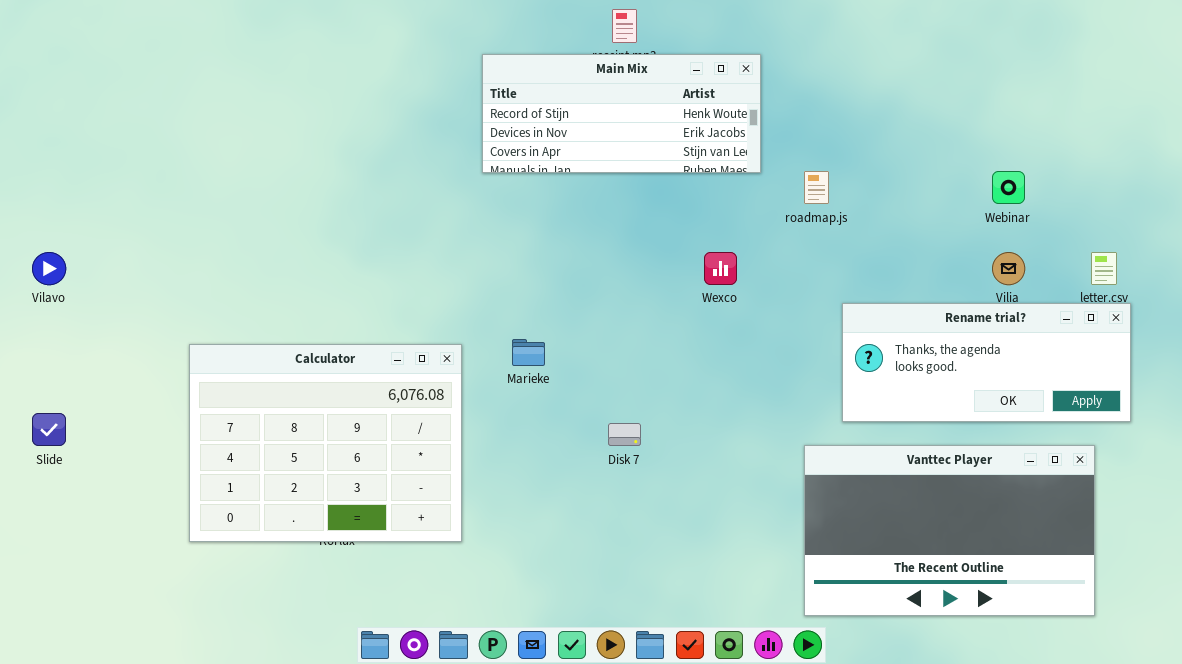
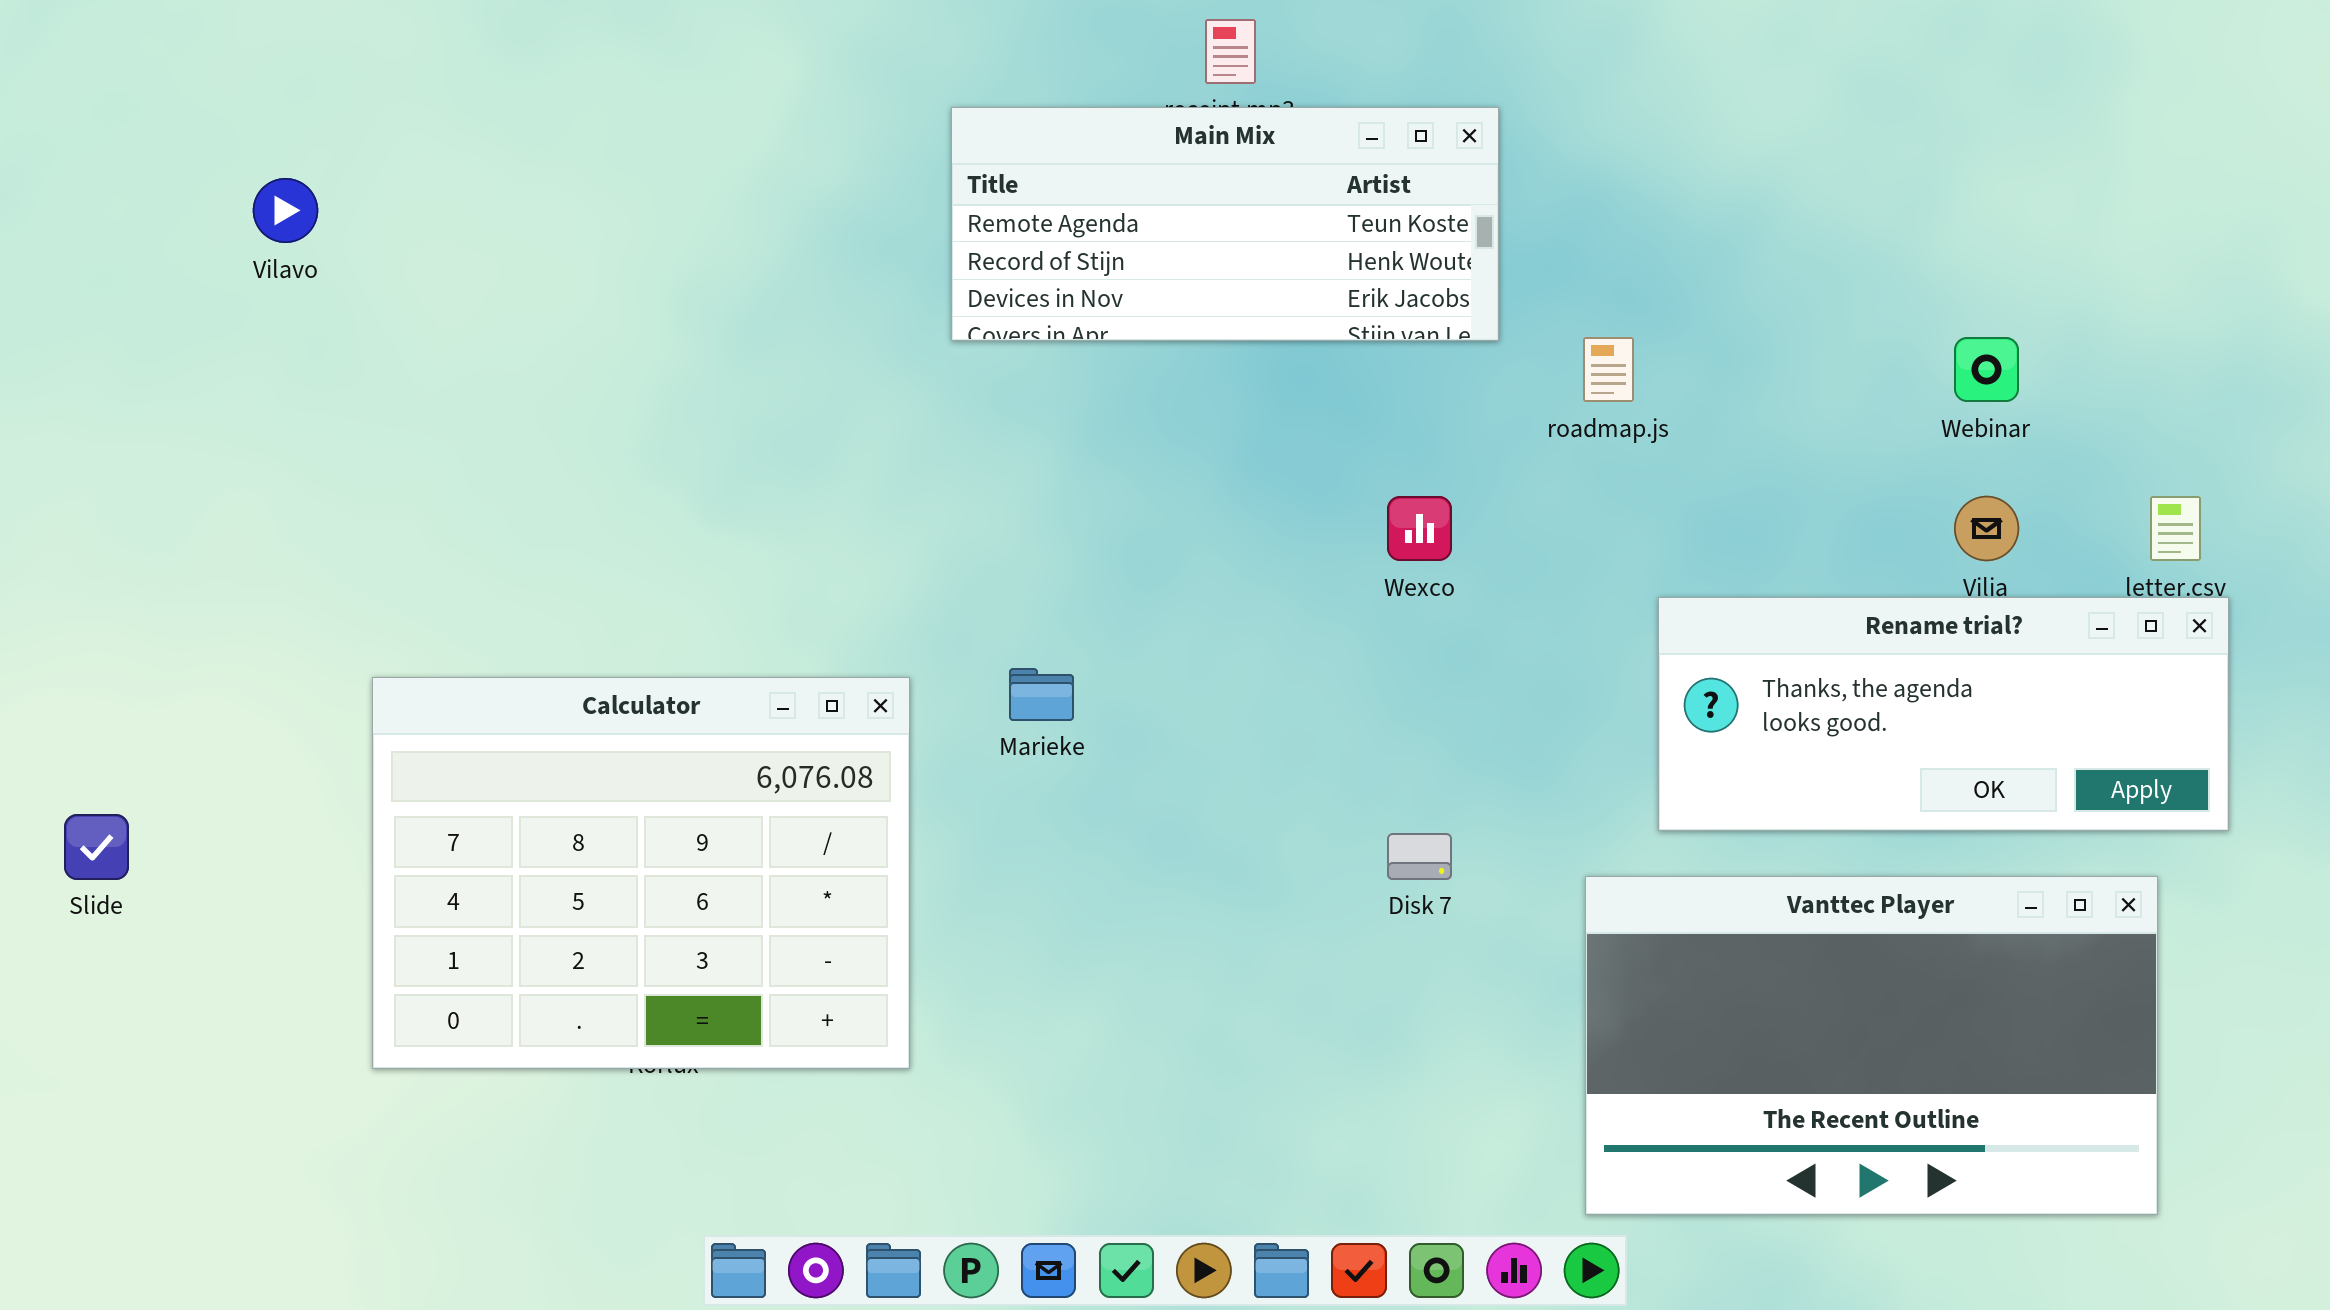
Main Mix: [482,54,761,173] -> [951,107,1499,341], scrolled up 1 row
Vilavo: [32,252,66,285] -> [253,178,318,243], moved
Disk 7: [608,423,641,446] -> [1387,833,1452,880], moved

